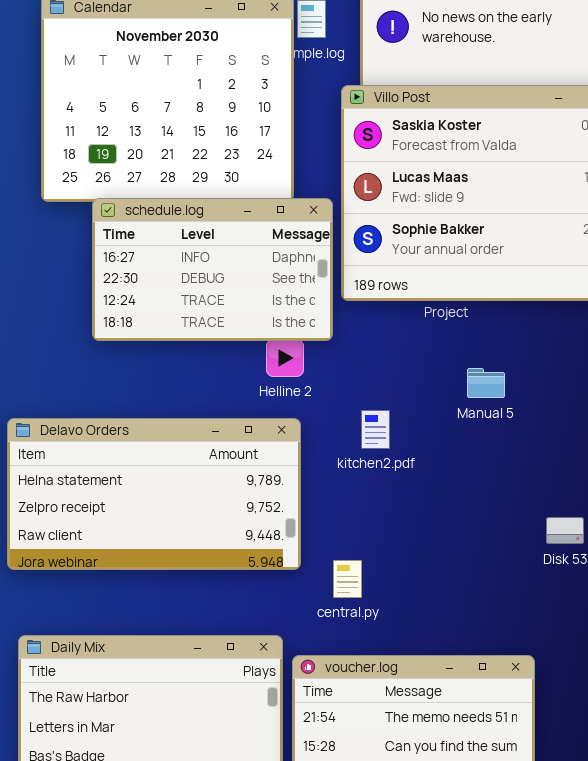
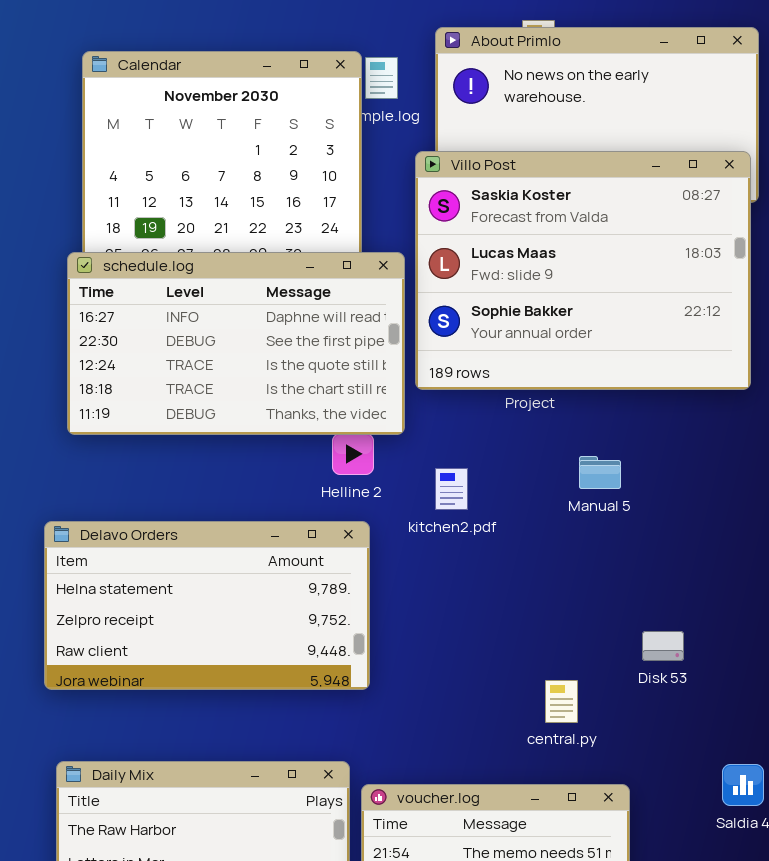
schedule.log: [92,198,333,341] -> [67,252,405,435], resized
Manual 5: [467,368,505,398] -> [579,456,621,489], moved
kitchen2.pdf: [361,410,390,449] -> [435,468,468,510], moved
central.py: [333,560,362,598] -> [545,680,578,723], moved

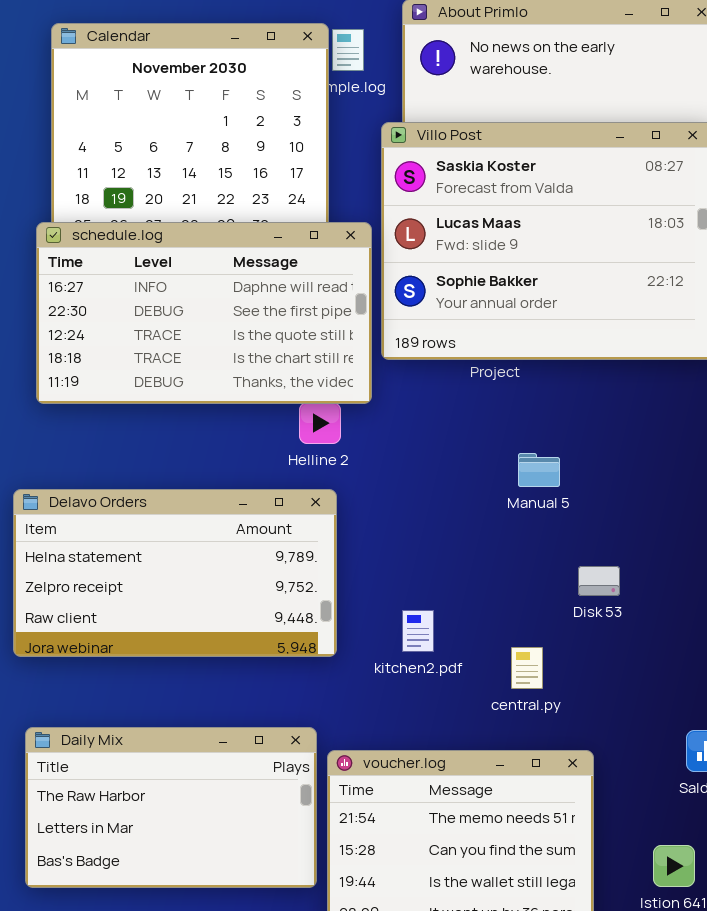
Manual 5: [579,456,621,489] -> [518,453,560,487], moved
kitchen2.pdf: [435,468,468,510] -> [402,610,434,652], moved
Disk 53: [642,631,684,661] -> [578,566,620,596], moved

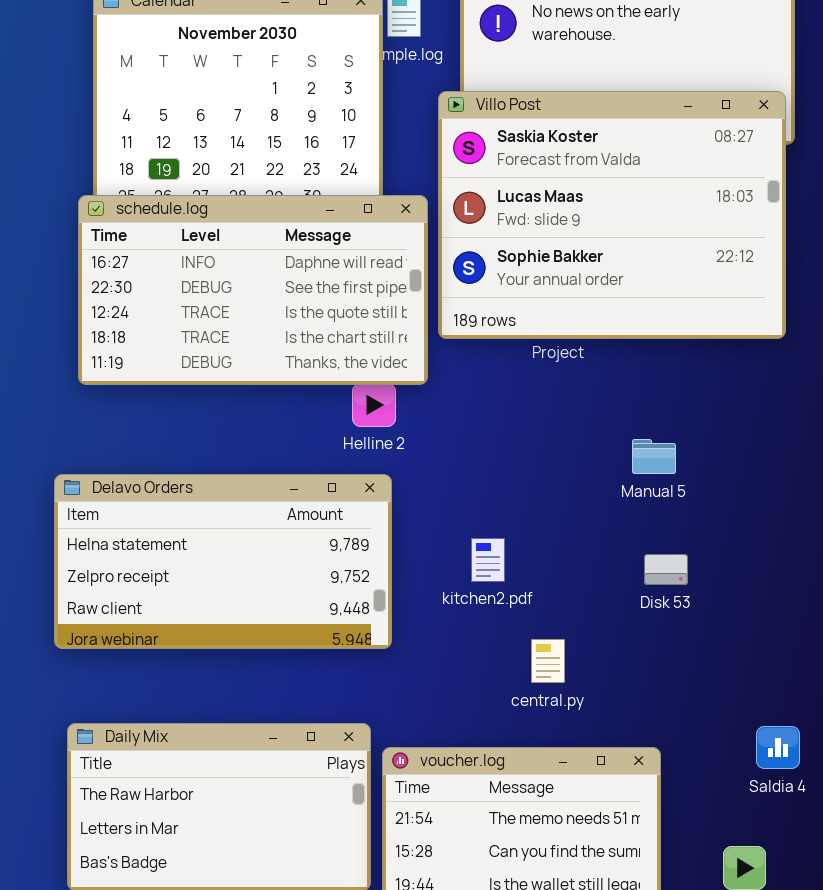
Manual 5: [518,453,560,487] -> [632,439,676,474], moved
kitchen2.pdf: [402,610,434,652] -> [471,538,505,582], moved
central.py: [511,647,543,689] -> [531,639,565,683], moved

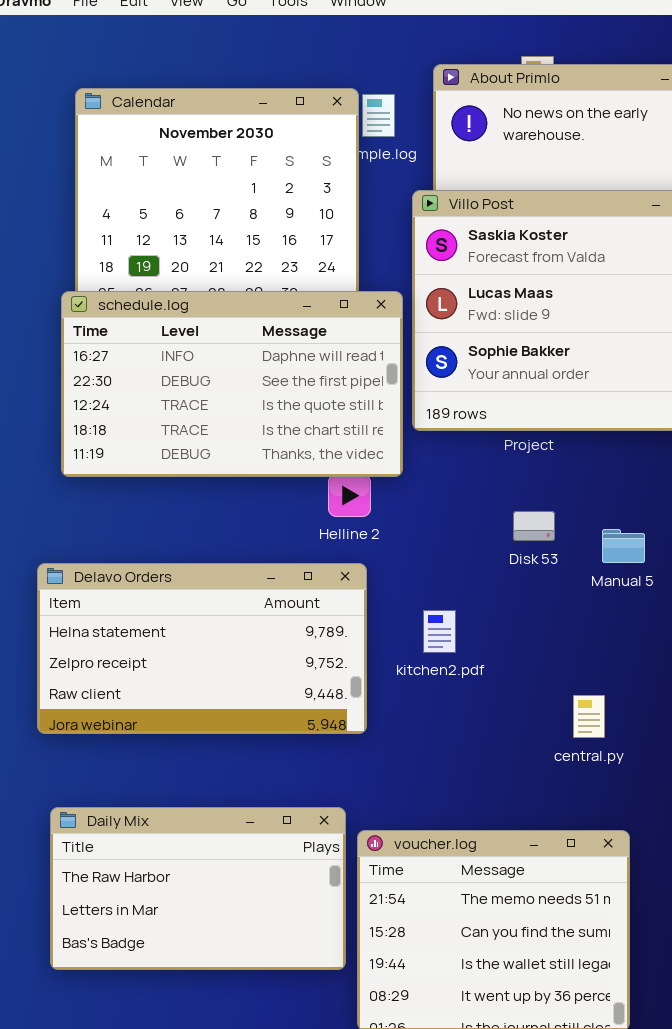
kitchen2.pdf: [471,538,505,582] -> [423,610,456,653], moved
Disk 53: [644,554,688,585] -> [513,511,555,541], moved
central.py: [531,639,565,683] -> [573,695,605,738], moved

